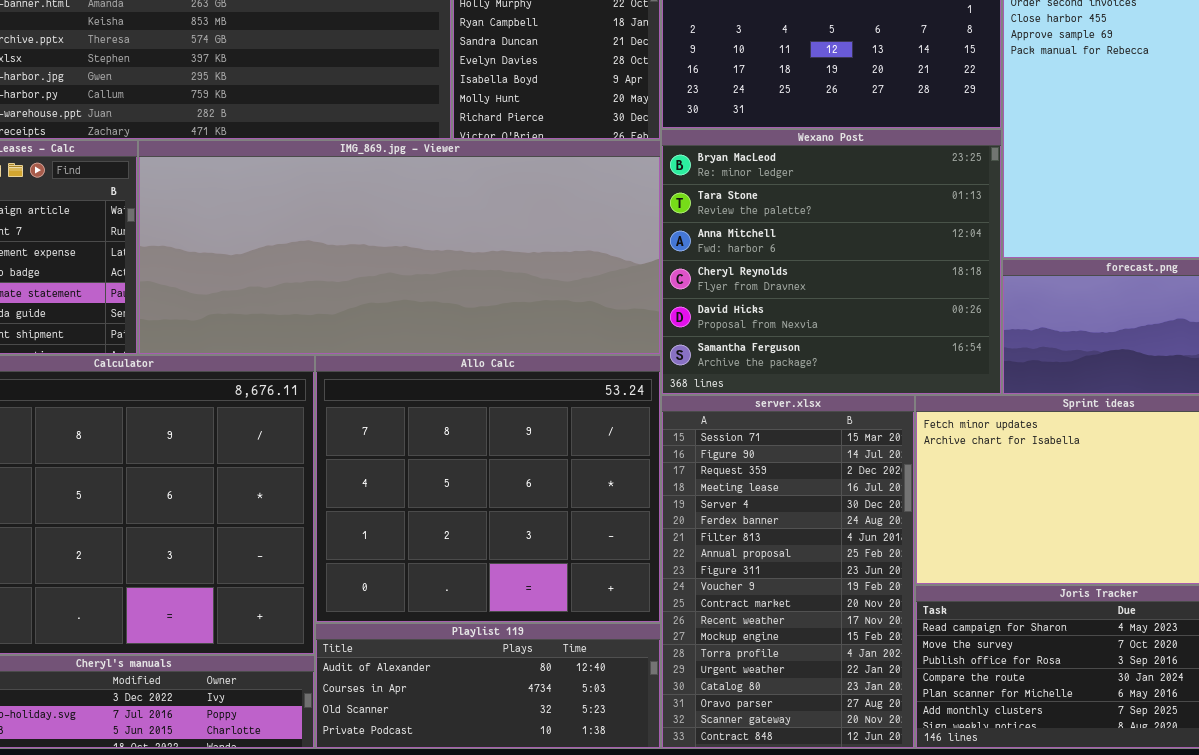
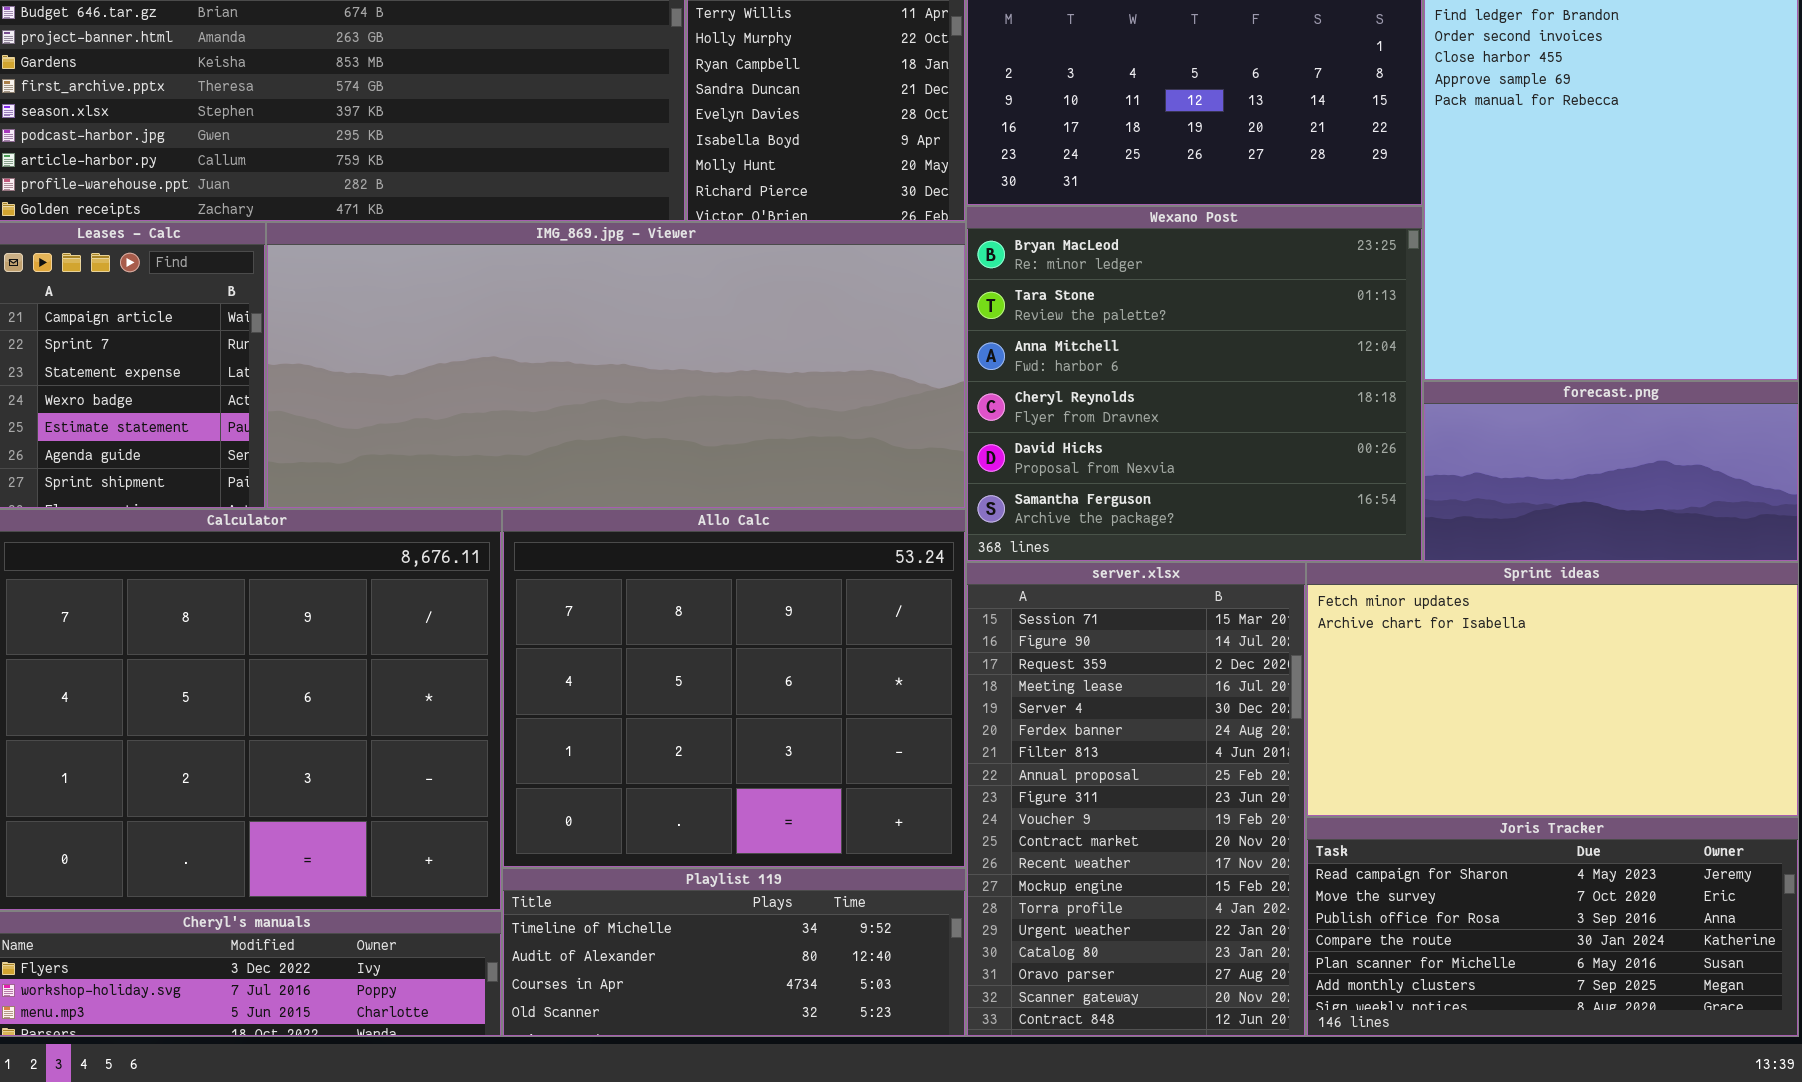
Playlist 119: [315,623,661,749] -> [502,868,966,1037], scrolled up 1 row

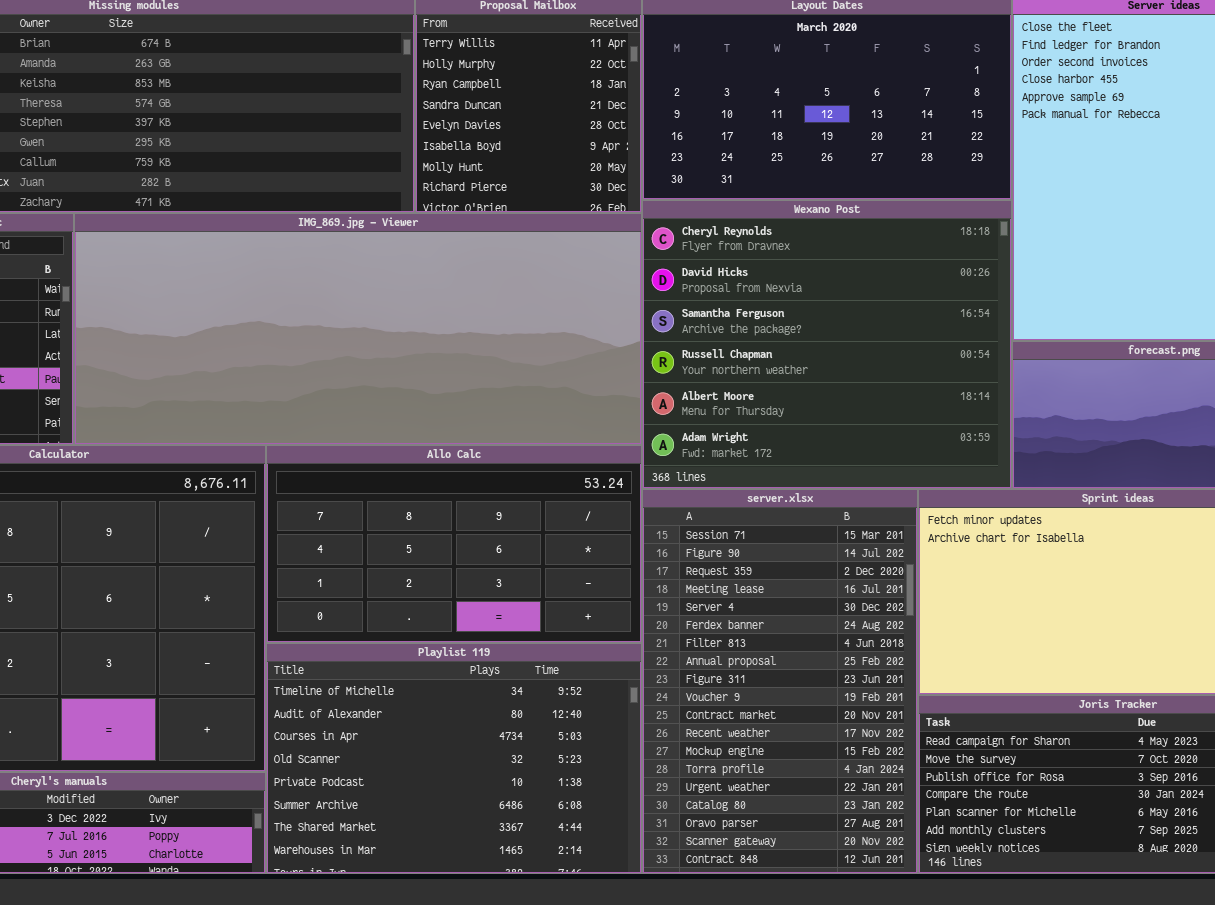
Wexano Post: [966,206,1423,562] -> [642,200,1012,489], scrolled down 3 rows
Allo Calc: [502,509,966,868] -> [266,445,642,643], resized
Playlist 119: [502,868,966,1037] -> [266,643,642,874], resized

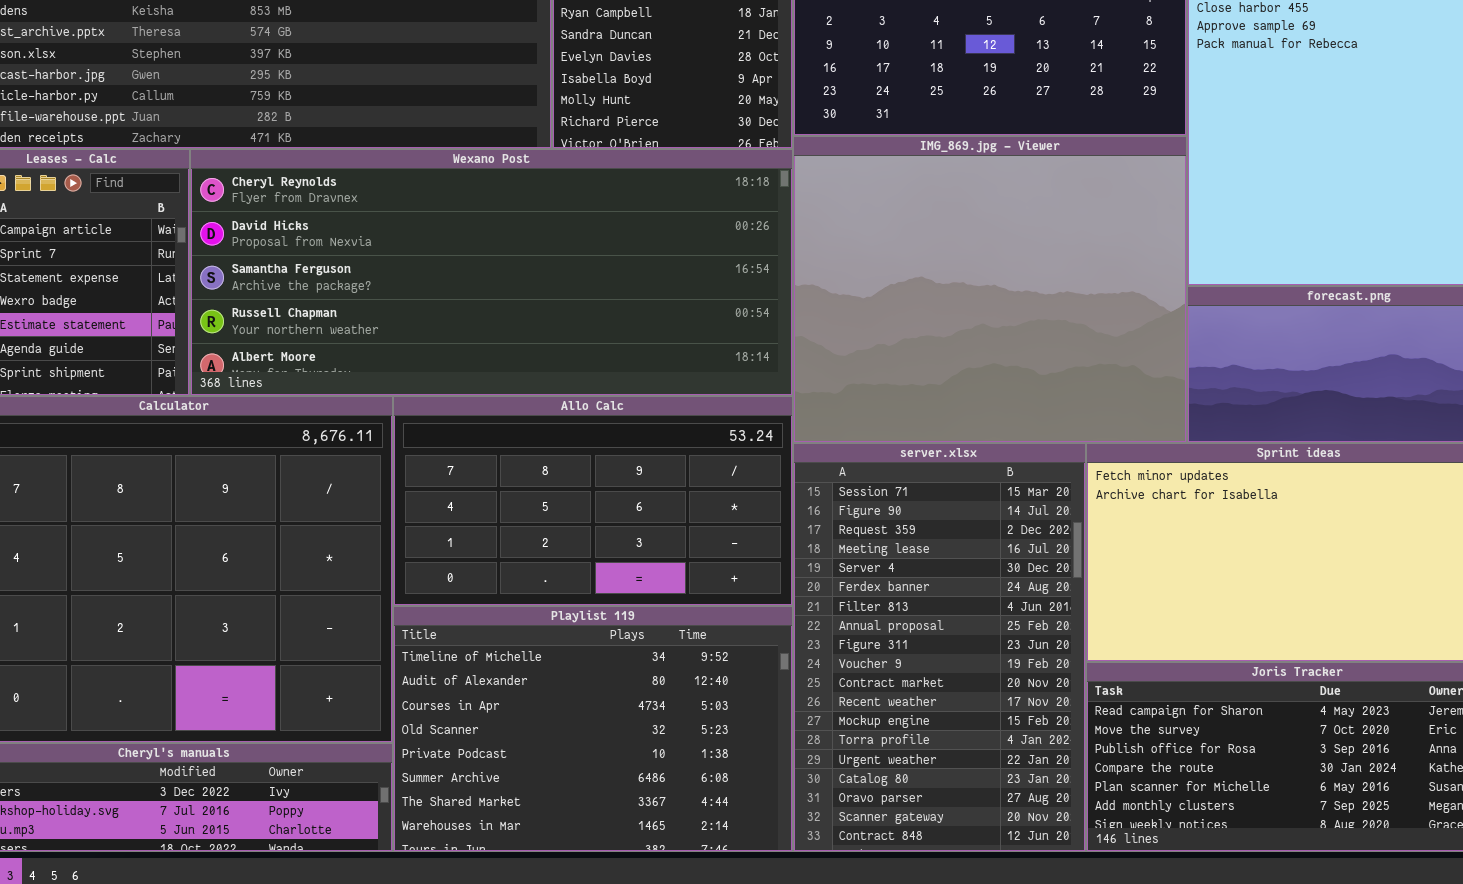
Wexano Post: [642,200,1012,489] -> [190,149,793,396], moved, resized
IMG_869.jpg - Viewer: [74,213,642,445] -> [793,136,1187,443], moved, resized

